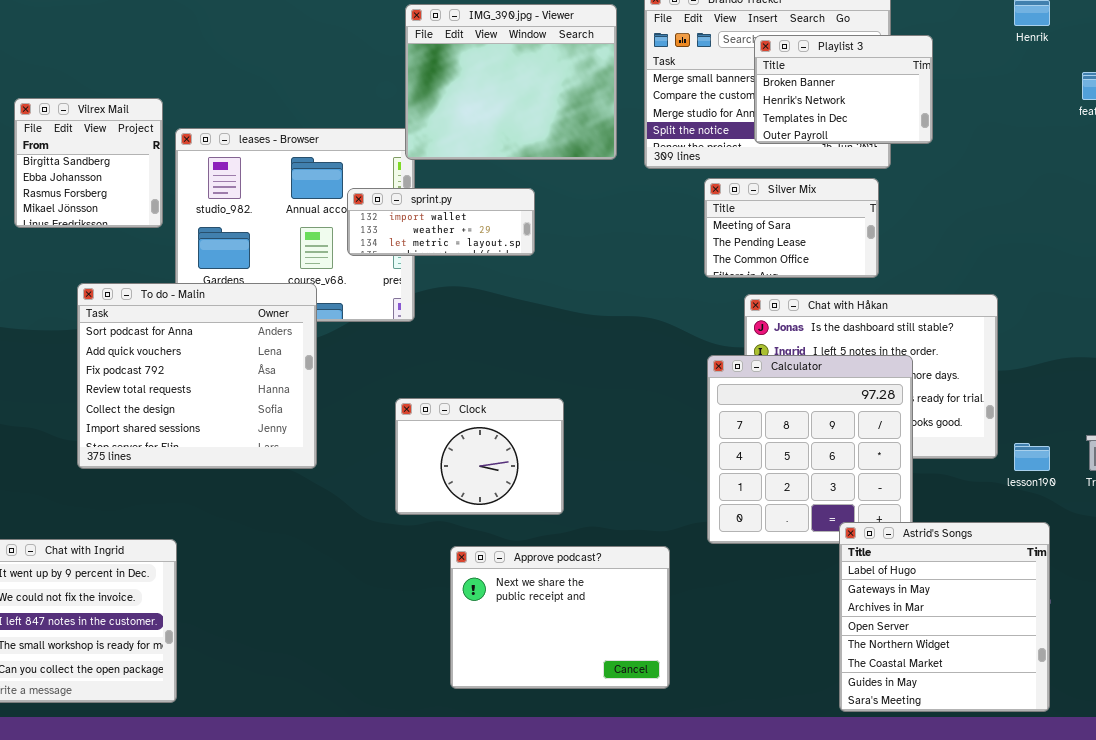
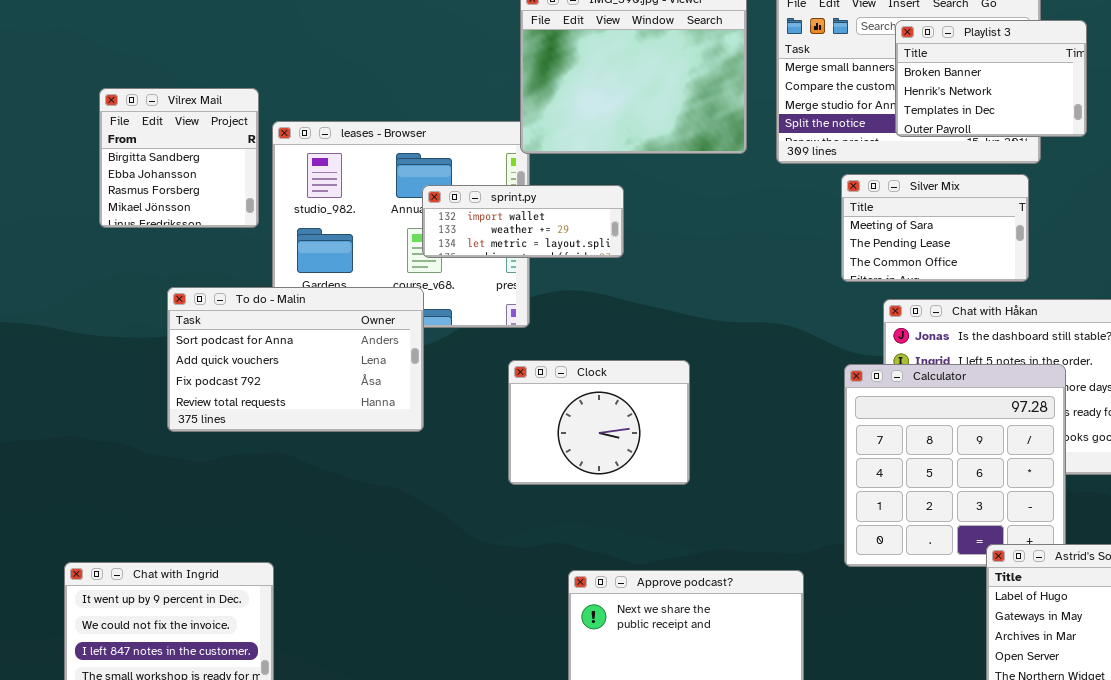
sprint.py: [347,188,535,256] -> [422,185,624,258], moved
To do - Malin: [77,283,317,469] -> [167,287,424,432], resized
Clock: [395,398,564,515] -> [508,360,690,485], moved

